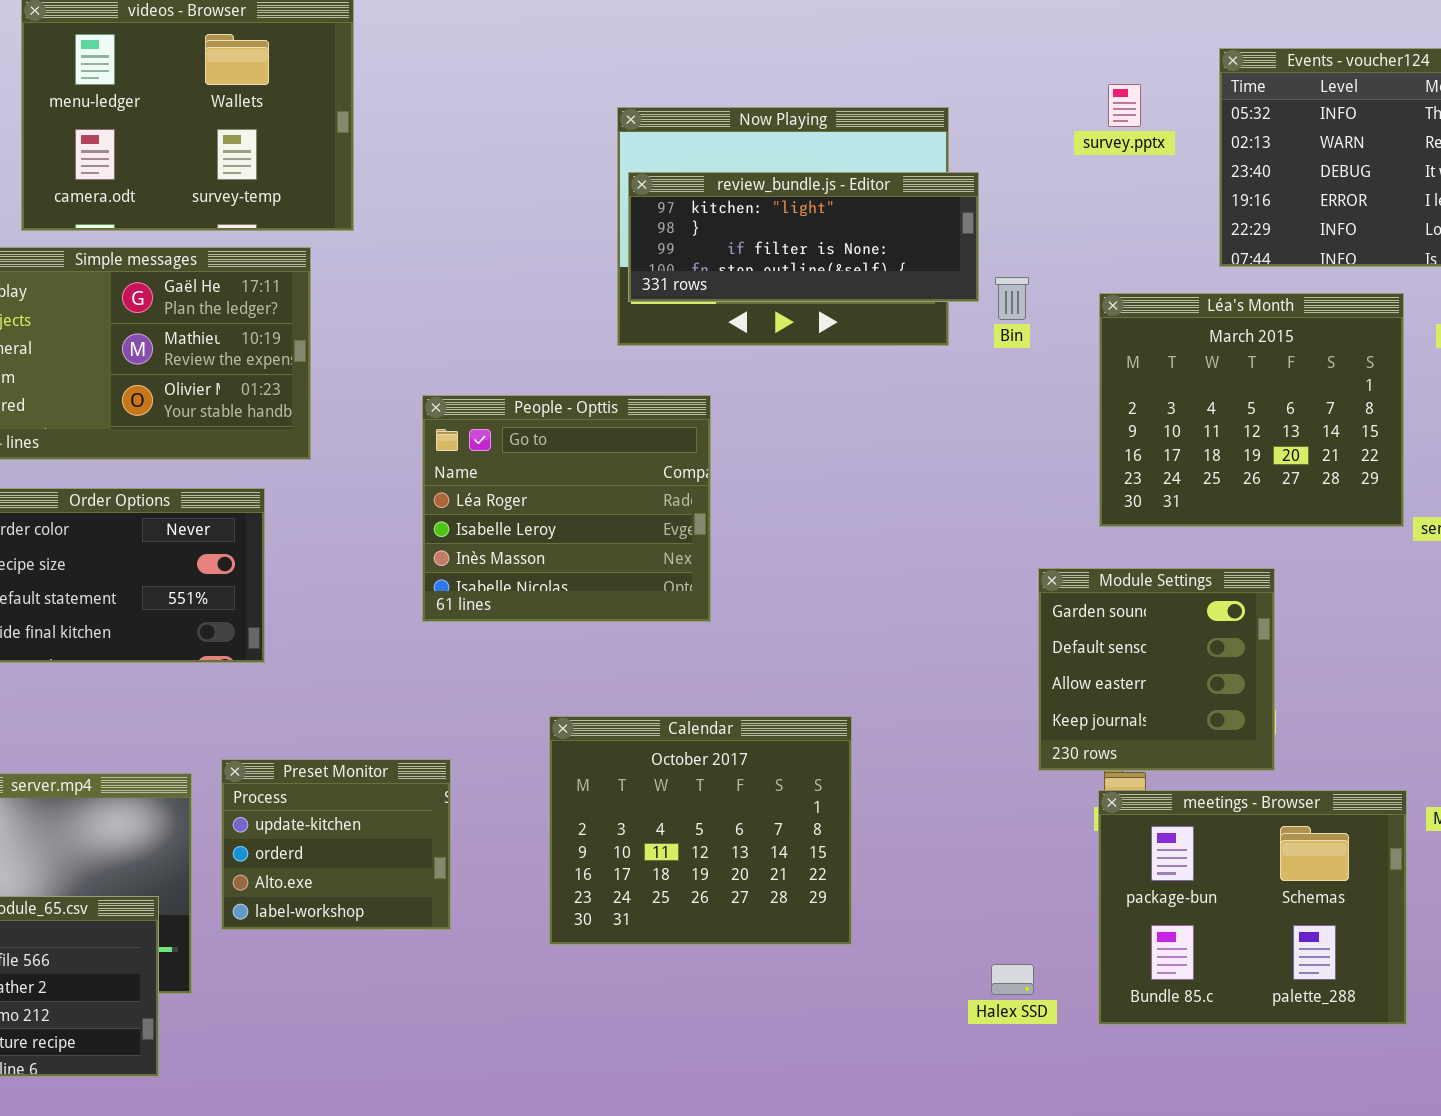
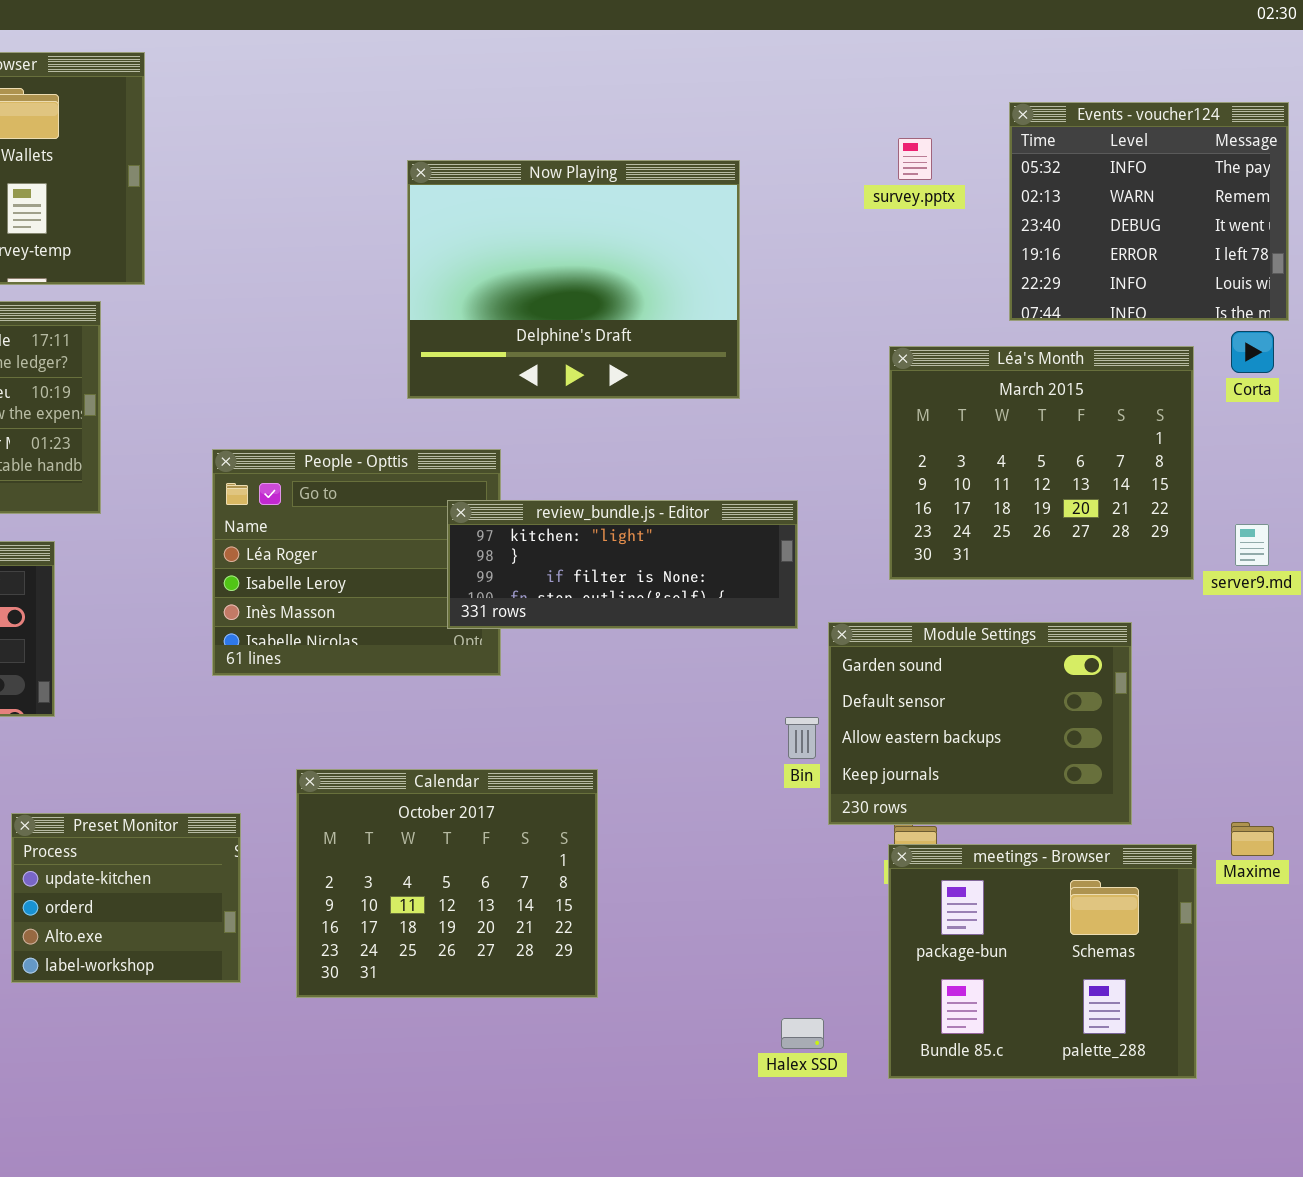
review_bundle.js - Editor: [628,172,979,302] -> [447,500,798,629], moved
Bin: [995,277,1029,320] -> [785,717,819,759], moved
Module Settings: [1038,568,1275,771] -> [828,622,1132,825], resized
Calendar: [549,716,852,945] -> [296,769,598,998], moved

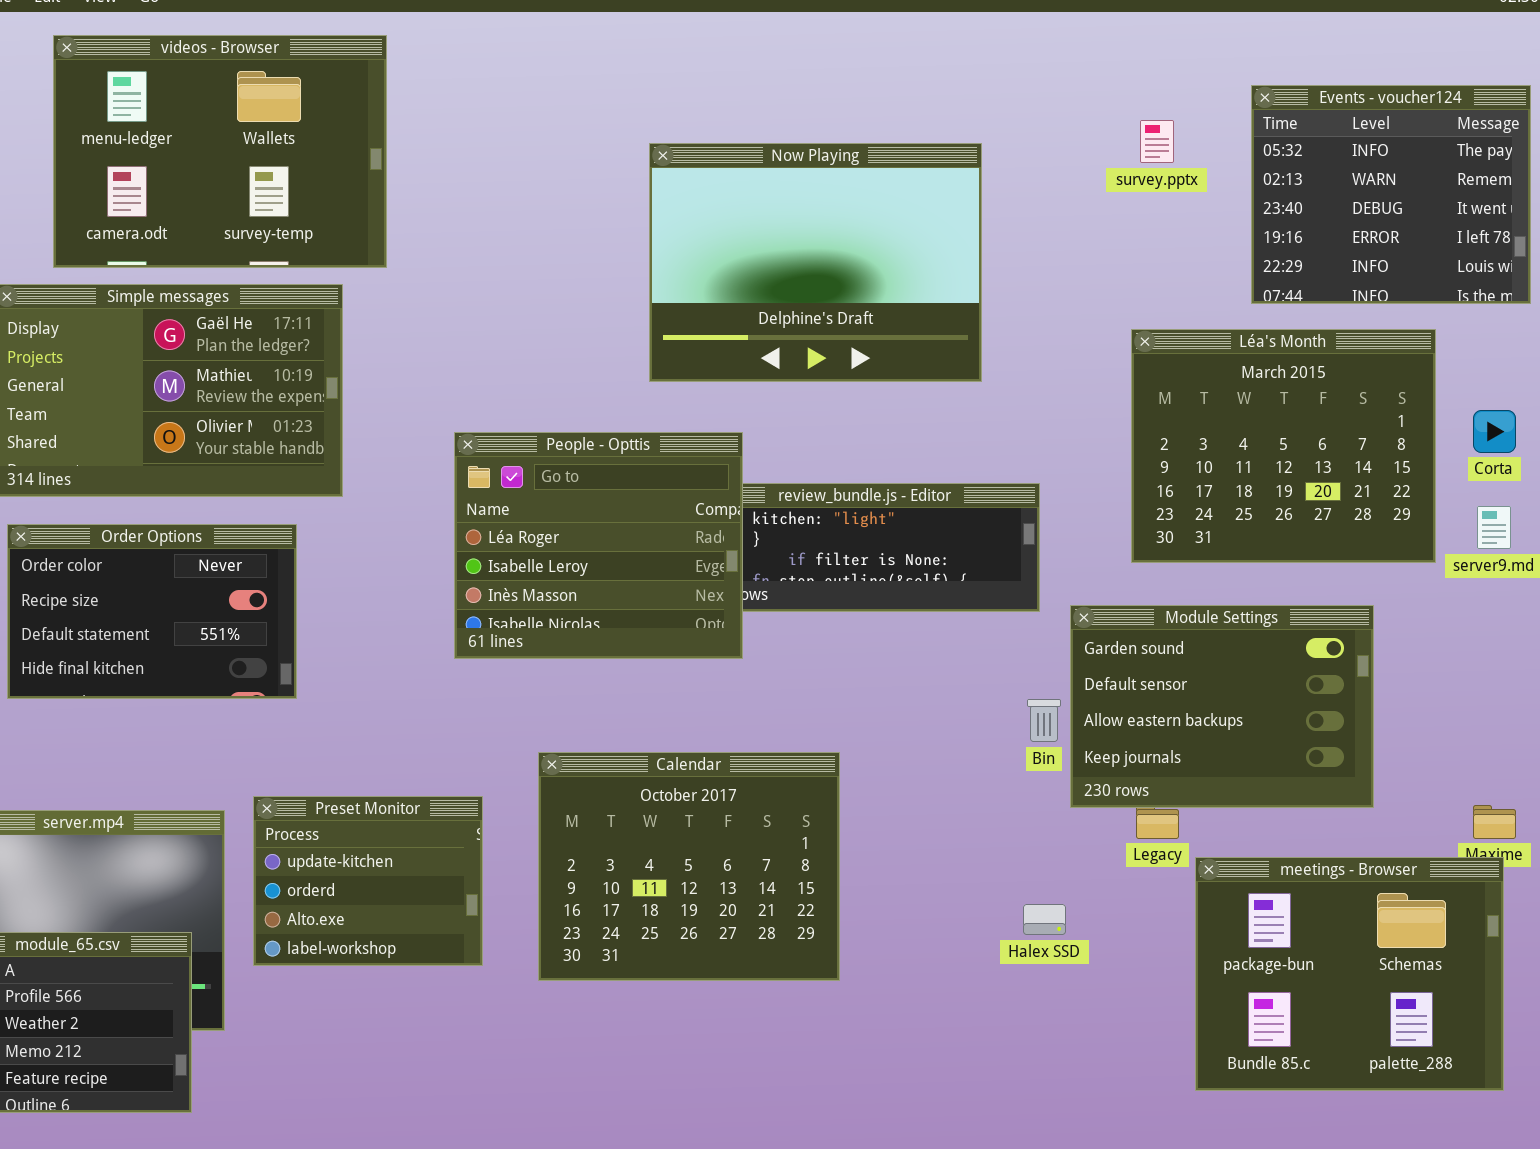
Corta: [1231,331,1274,373] -> [1473,410,1516,453], moved
People - Opttis: [212,449,501,676] -> [454,432,743,659], raised
meetings - Browser: [888,844,1197,1079] -> [1195,857,1504,1091], moved
Halex SSD: [781,1018,824,1049] -> [1023,904,1066,935], moved

